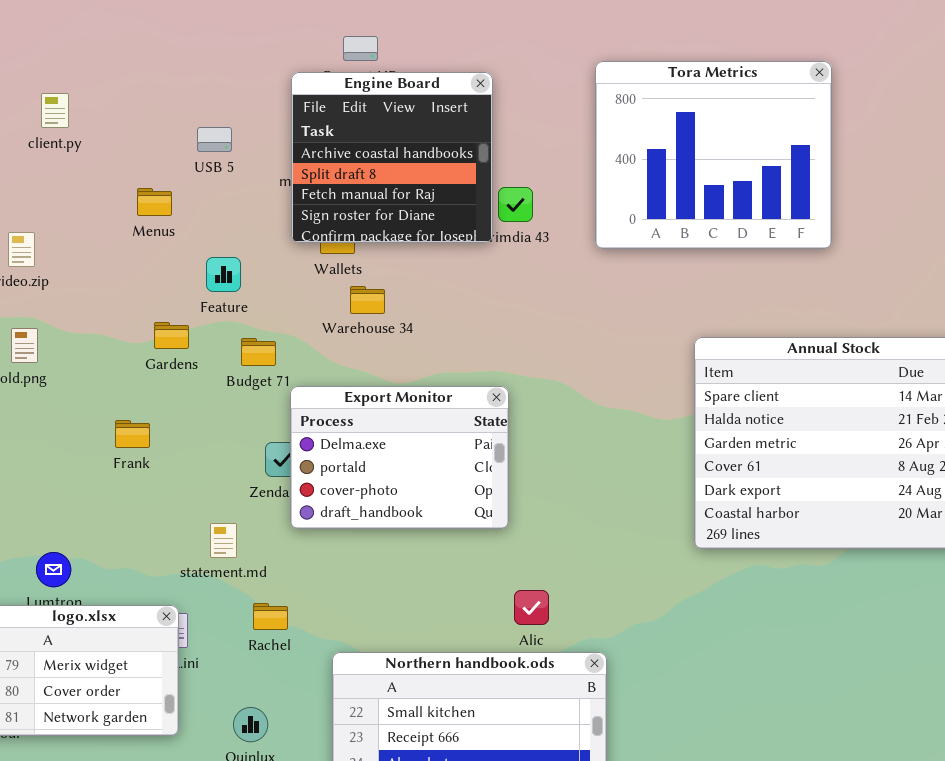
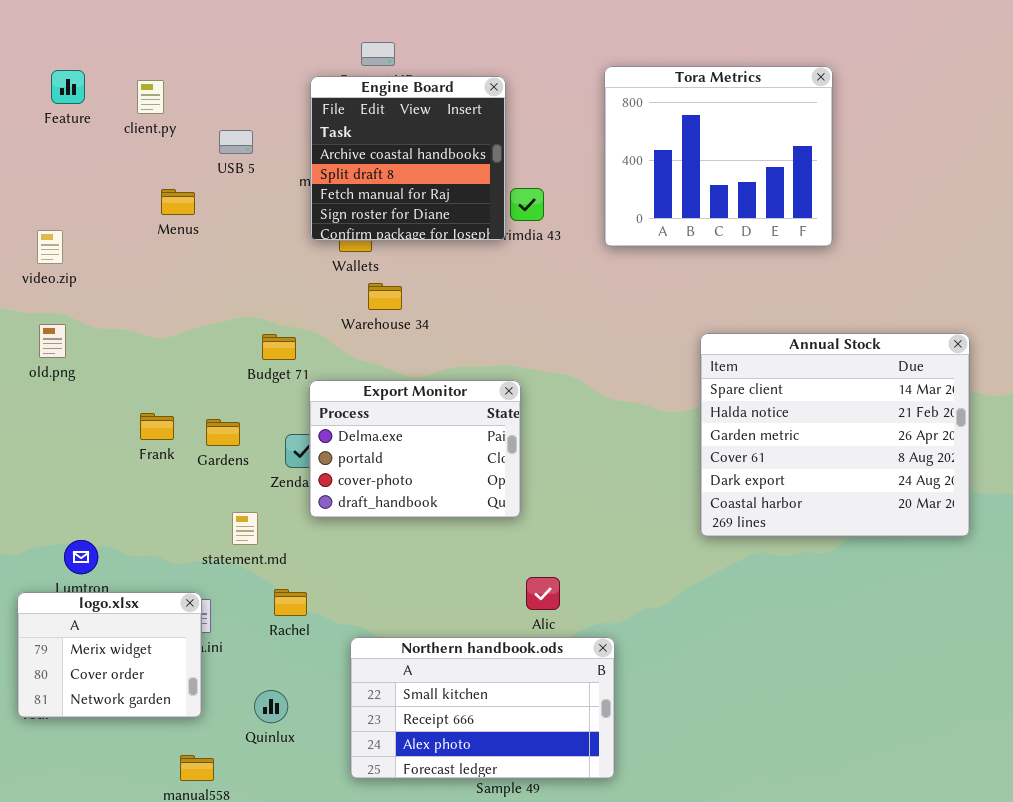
client.py: [41,93,69,128] -> [137,80,164,114], moved
Feature: [206,257,241,292] -> [51,70,85,104], moved
Gardens: [154,322,189,349] -> [206,419,240,446], moved

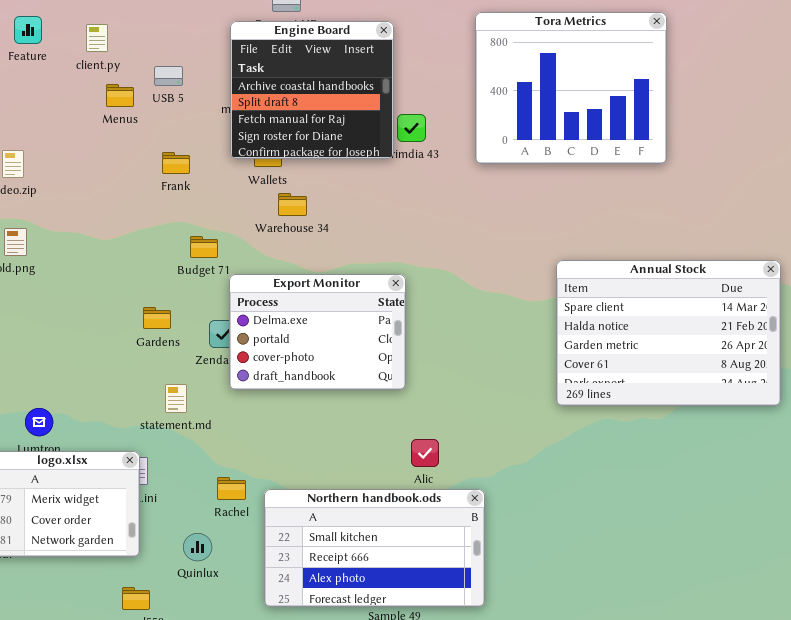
Menus: [161,189,195,215] -> [106,84,134,107], moved
Annual Stock: [700,333,970,537] -> [556,260,781,406], resized
Frank: [140,413,174,440] -> [162,152,190,174], moved
Rachel: [274,589,307,616] -> [217,477,246,500], moved

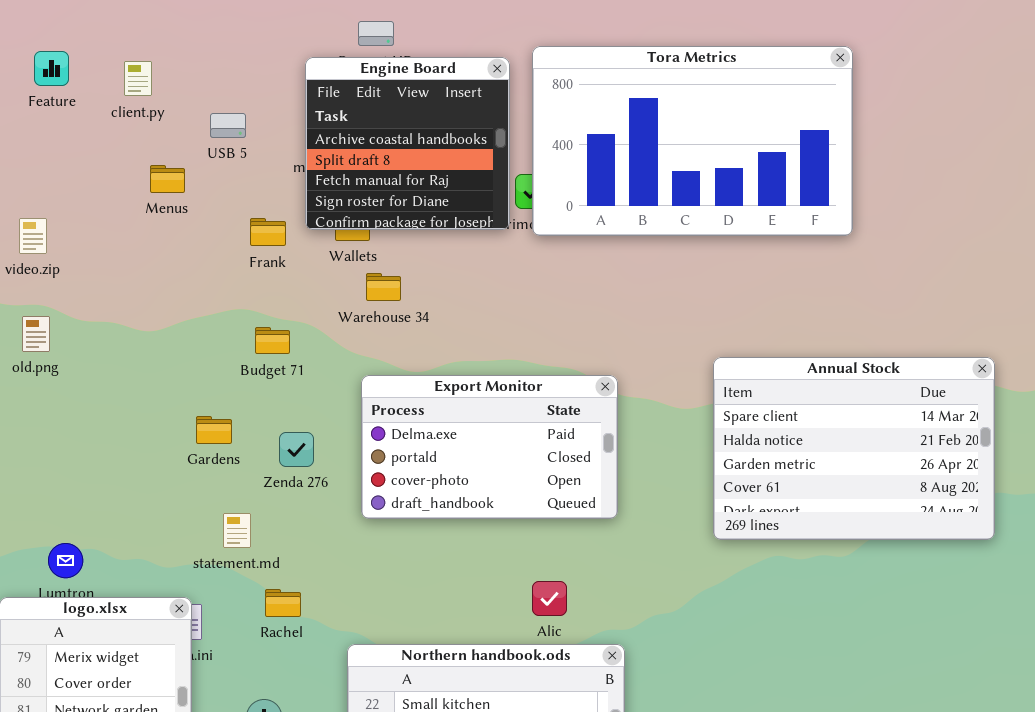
Tora Metrics: [475,12,667,164] -> [532,46,853,236], resized
Menus: [106,84,134,107] -> [150,165,185,193], moved
Frank: [162,152,190,174] -> [250,218,286,246], moved
Export Monitor: [229,274,406,390] -> [361,375,618,519], moved, resized
Rachel: [217,477,246,500] -> [265,589,301,617], moved

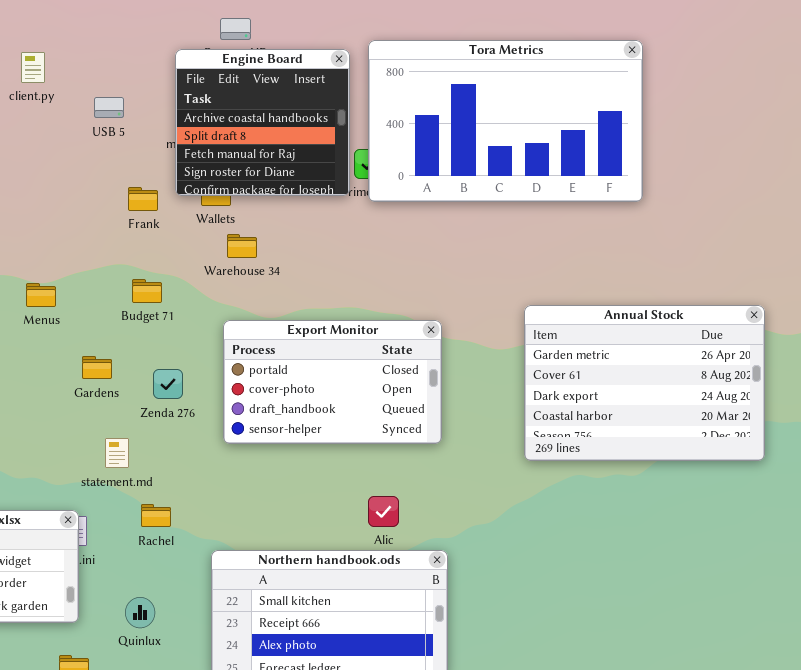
Menus: [150,165,185,193] -> [26,283,56,307], moved
Annual Stock: [713,357,995,540] -> [524,305,765,461], scrolled down 2 rows
Export Monitor: [361,375,618,519] -> [223,320,442,444], scrolled down 1 row

